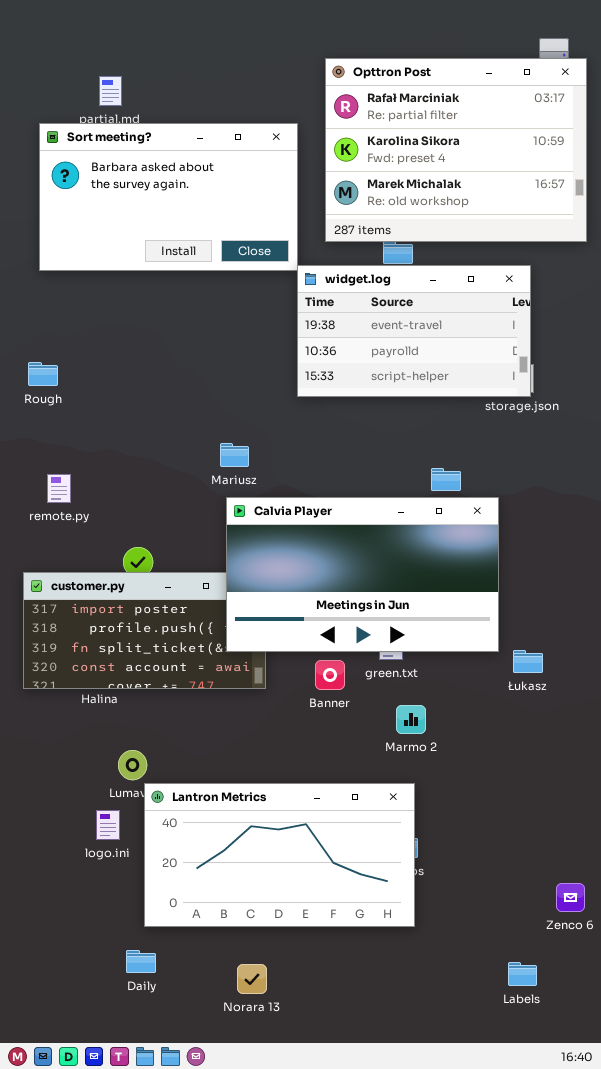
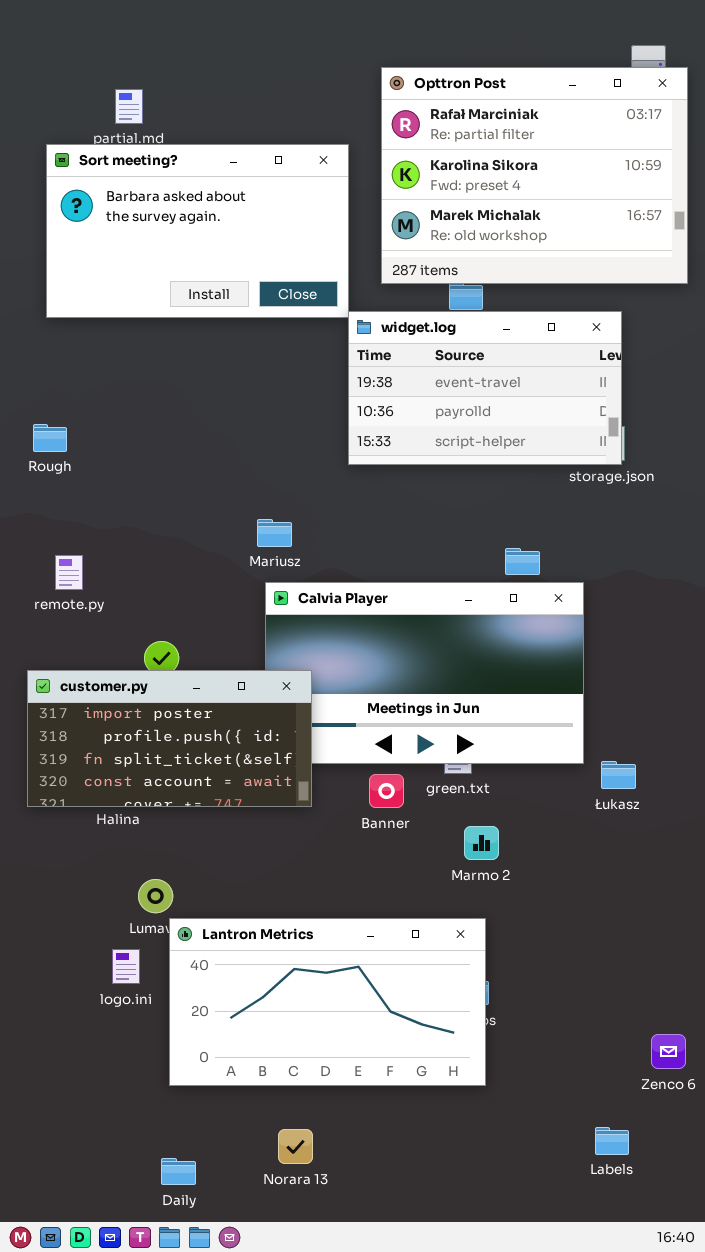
customer.py: [23,572,266,689] -> [27,670,312,807], raised
Daily: [126,950,156,973] -> [161,1158,196,1185], moved

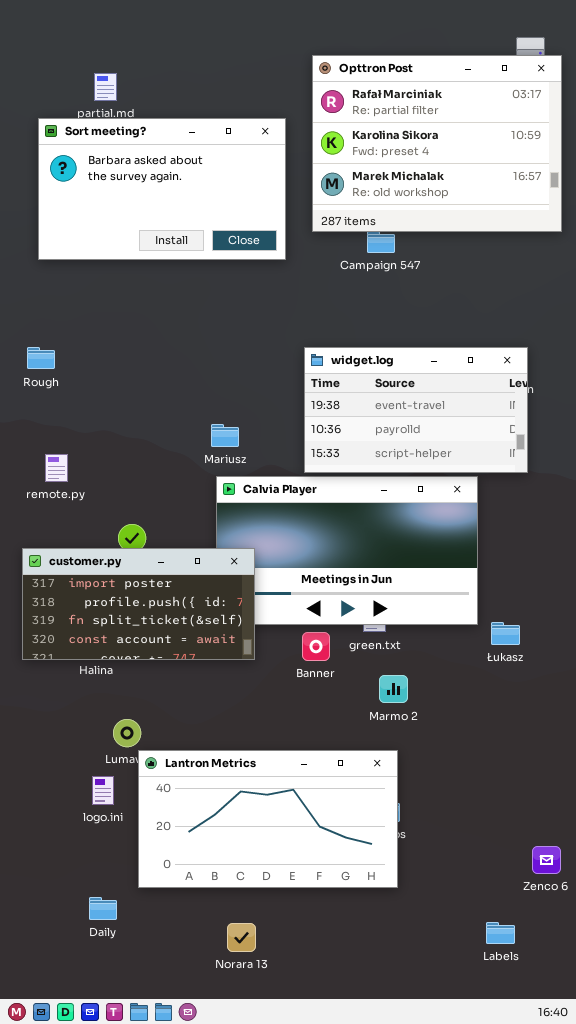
widget.log: [348,311,622,465] -> [304,347,528,473], moved
Daily: [161,1158,196,1185] -> [89,897,117,920], moved

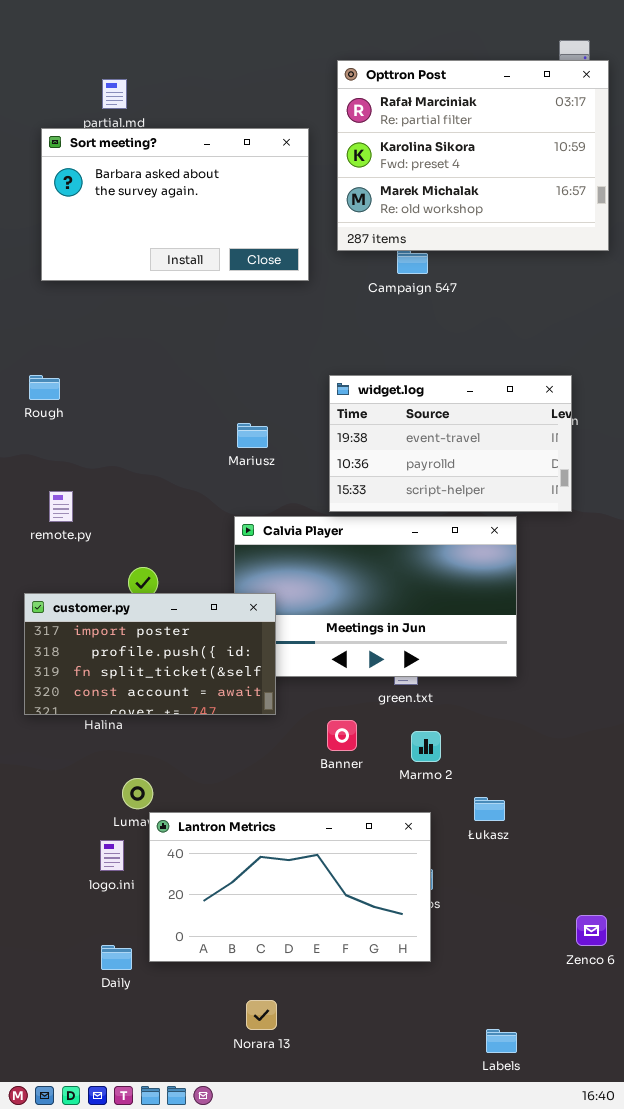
Mariusz: [211,424,239,447] -> [237,423,268,448], moved
Łukasz: [491,622,520,645] -> [474,797,505,821], moved
Banner: [302,632,330,661] -> [327,720,357,751], moved
Daily: [89,897,117,920] -> [101,945,132,970], moved
Labels: [486,922,515,944] -> [486,1029,517,1053], moved

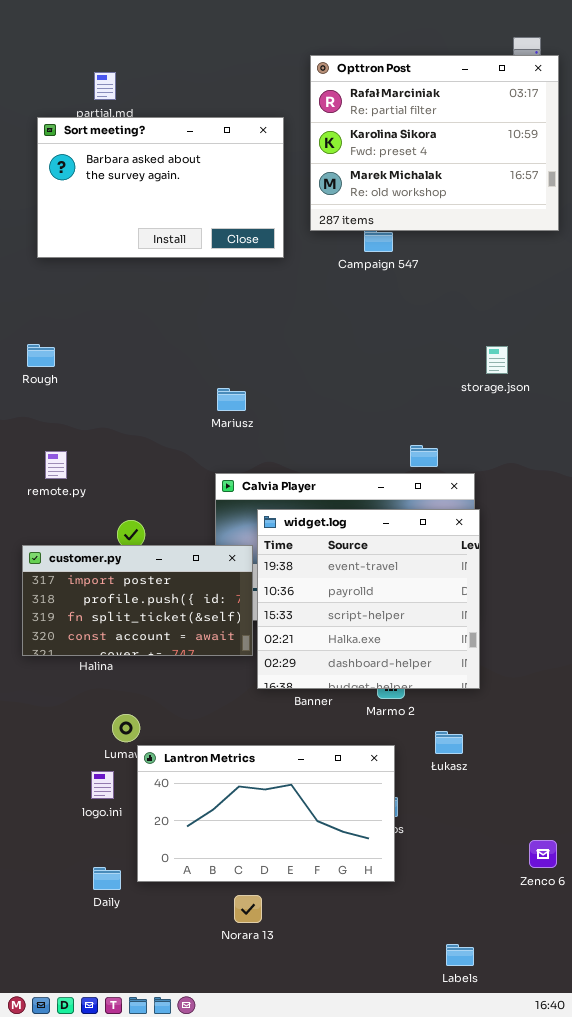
widget.log: [329,375,572,512] -> [257,509,480,689], moved, resized
Norara 13: [246,1000,277,1030] -> [234,895,262,923], moved

